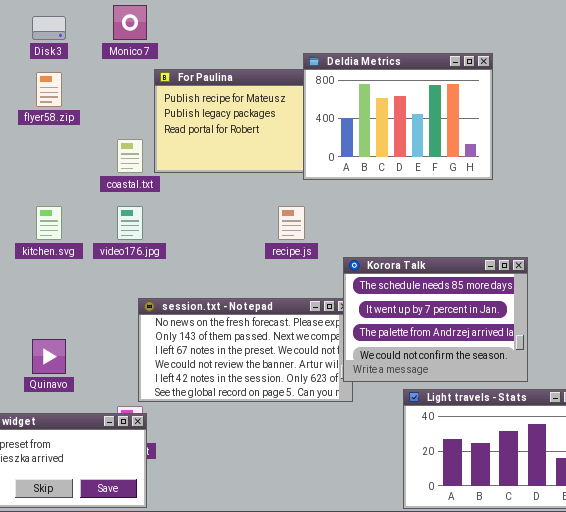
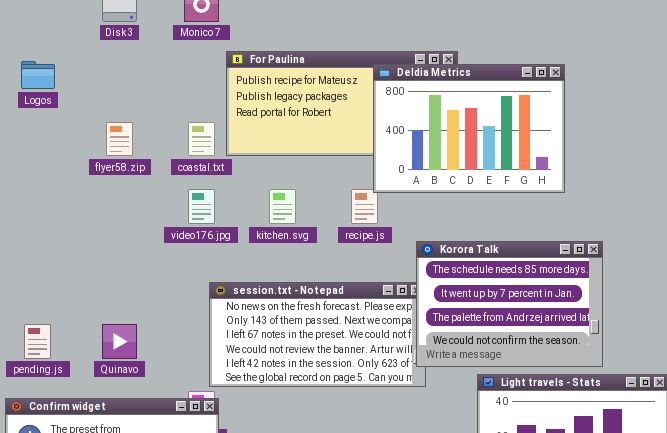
Deldia Metrics: [303,53,493,180] -> [373,64,565,193], moved
flyer58.zip: [36,72,62,107] -> [106,122,133,156], moved
kitchen.svg: [36,206,62,240] -> [269,189,296,224], moved

